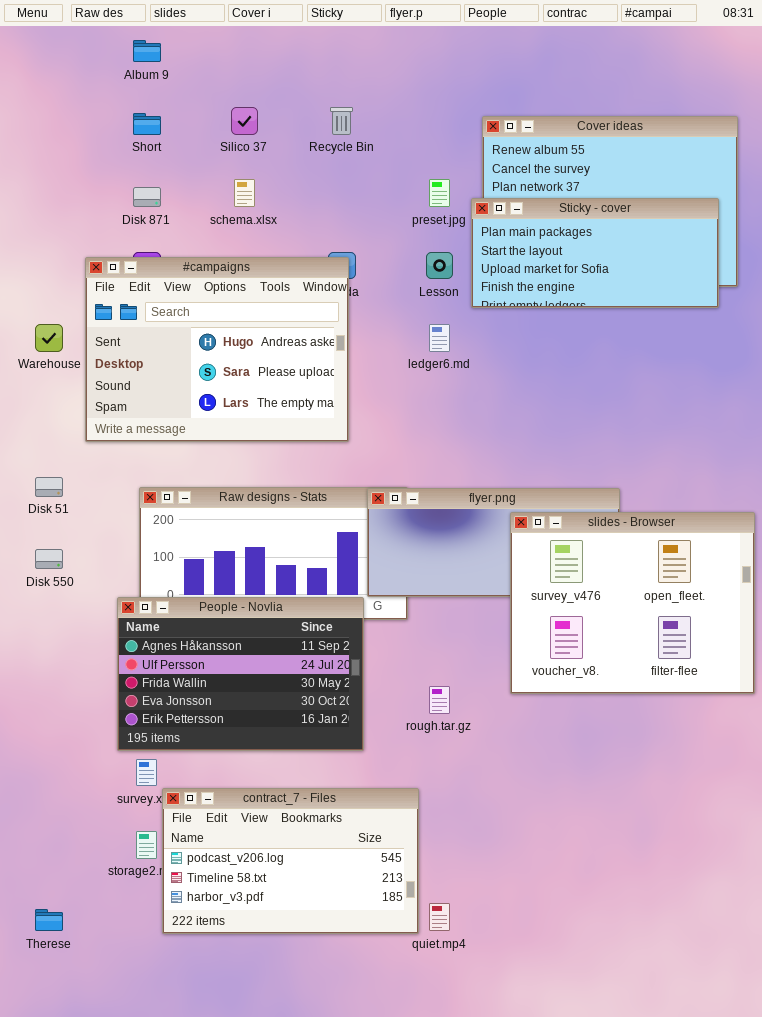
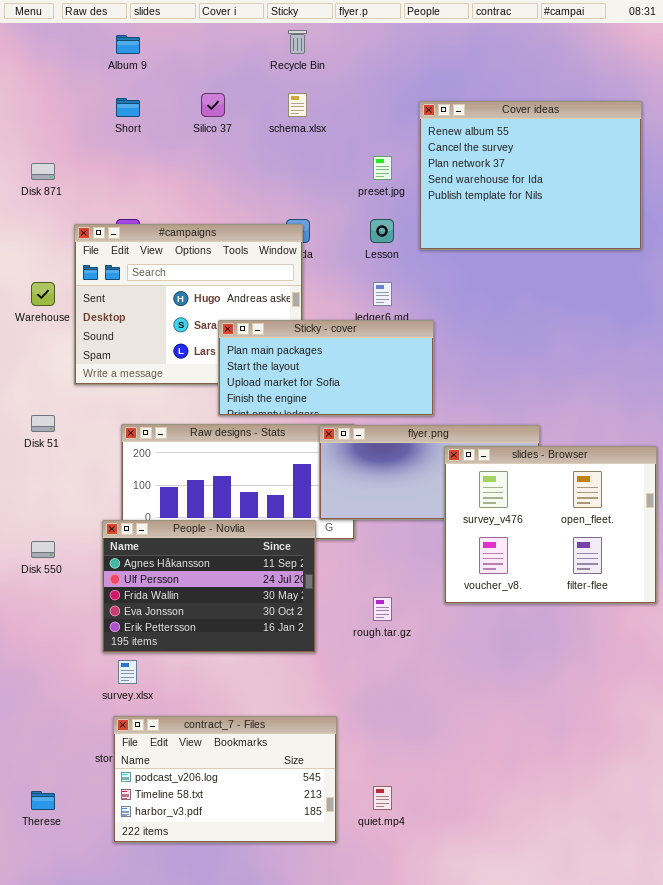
Recycle Bin: [330,107,353,135] -> [288,30,307,54], moved
schema.xlsx: [234,179,255,207] -> [288,93,307,117], moved
Disk 871: [133,187,161,207] -> [31,163,55,180], moved
Sticky - cover: [471,198,719,308] -> [218,320,434,416], moved
Disk 550: [35,549,63,569] -> [31,541,55,558], moved
contract_7 - Files: [162,788,419,934] -> [113,716,337,843], moved

